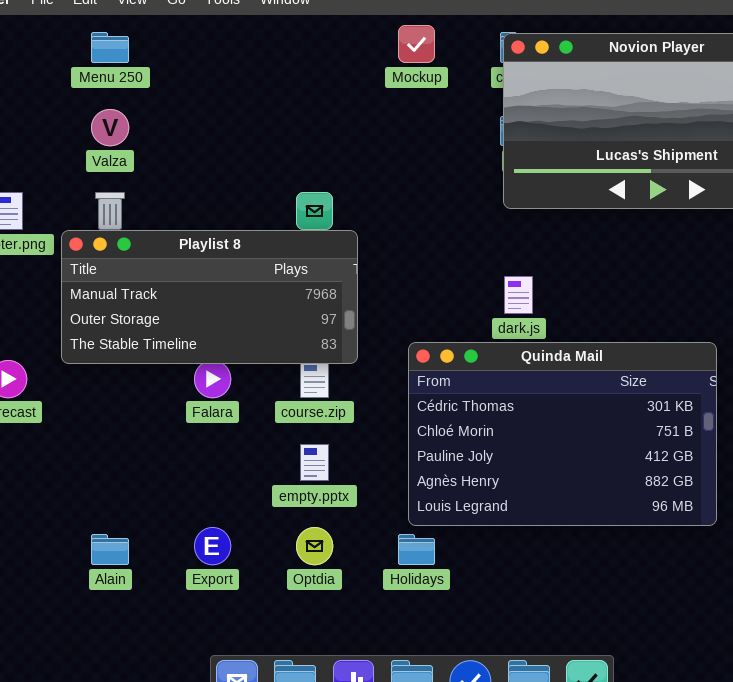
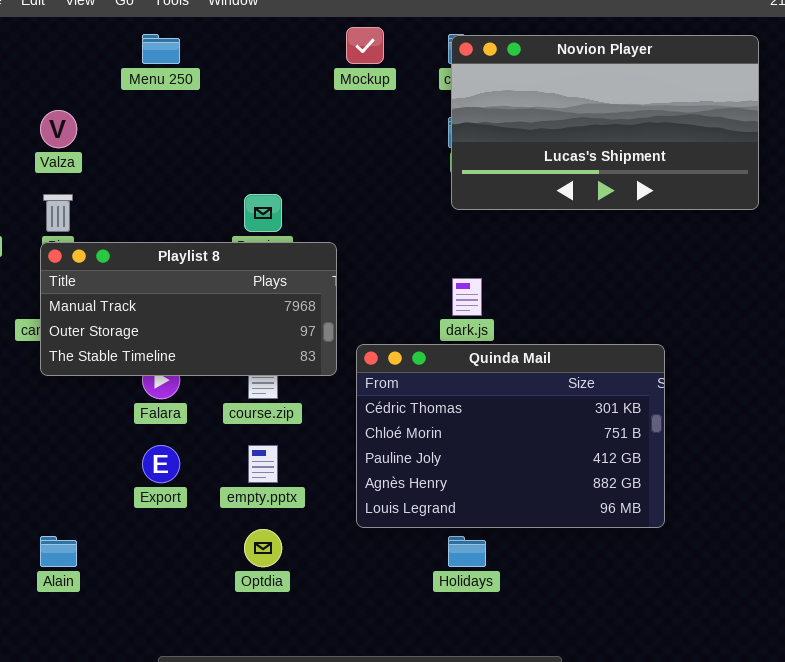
Menu 250: [91,32,129,63] -> [142,34,180,64], moved
Playlist 8: [61,230,358,364] -> [40,242,337,376], moved
Export: [194,527,231,565] -> [142,445,180,483], moved
Holidays: [398,534,435,565] -> [448,536,486,567], moved

